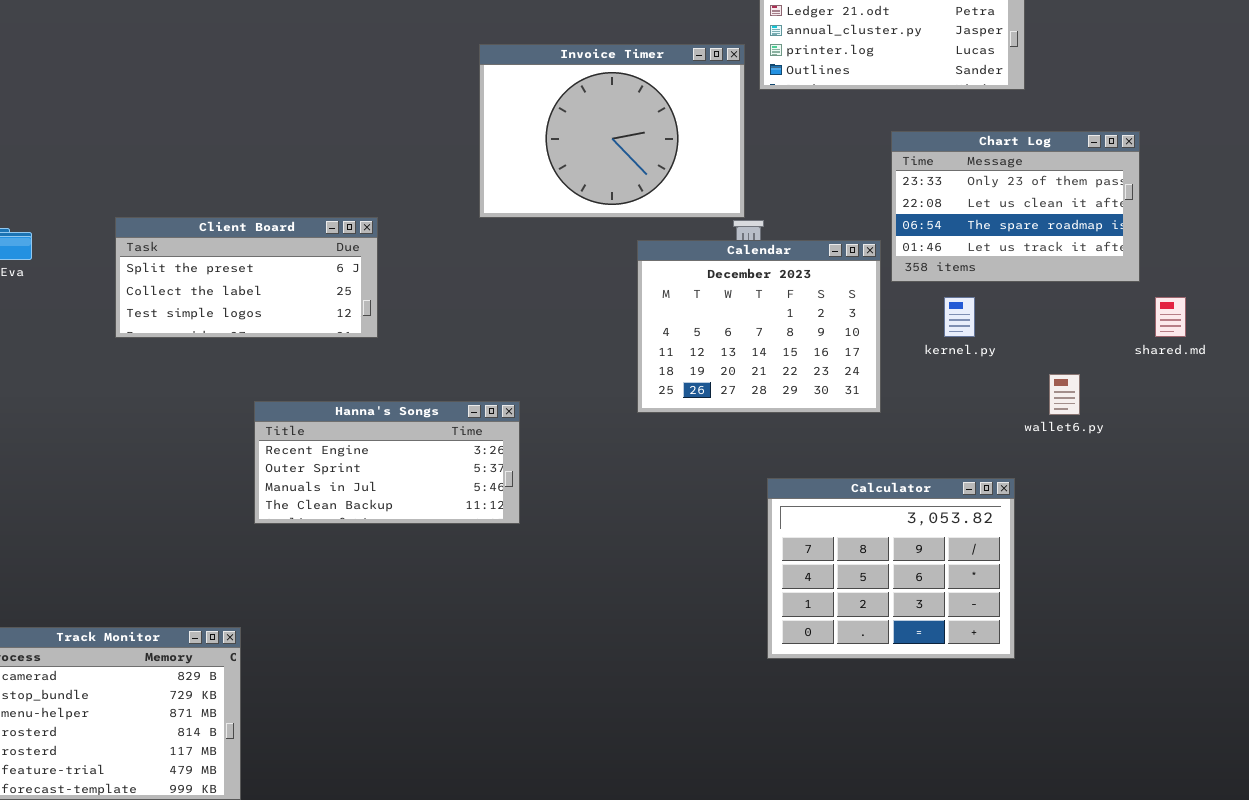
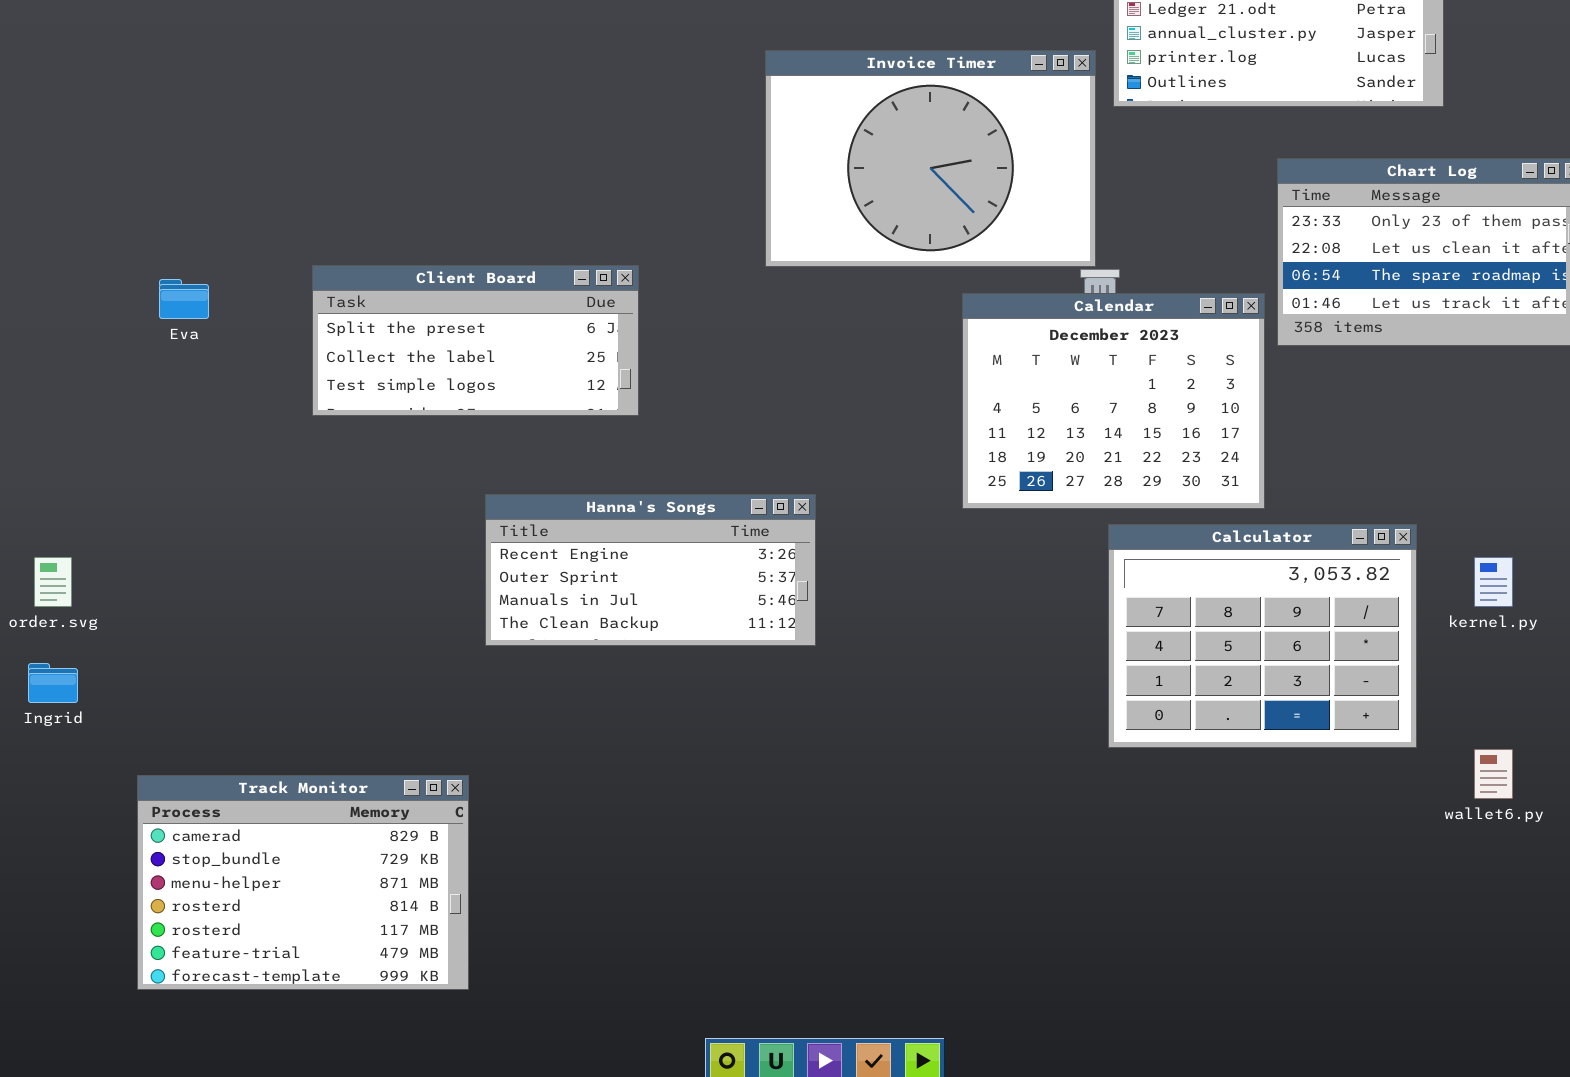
kernel.py: [944,297,975,337] -> [1474,557,1513,607], moved
wallet6.py: [1049,374,1080,415] -> [1474,749,1513,799], moved
Calculator: [767,478,1015,659] -> [1108,524,1417,748], moved

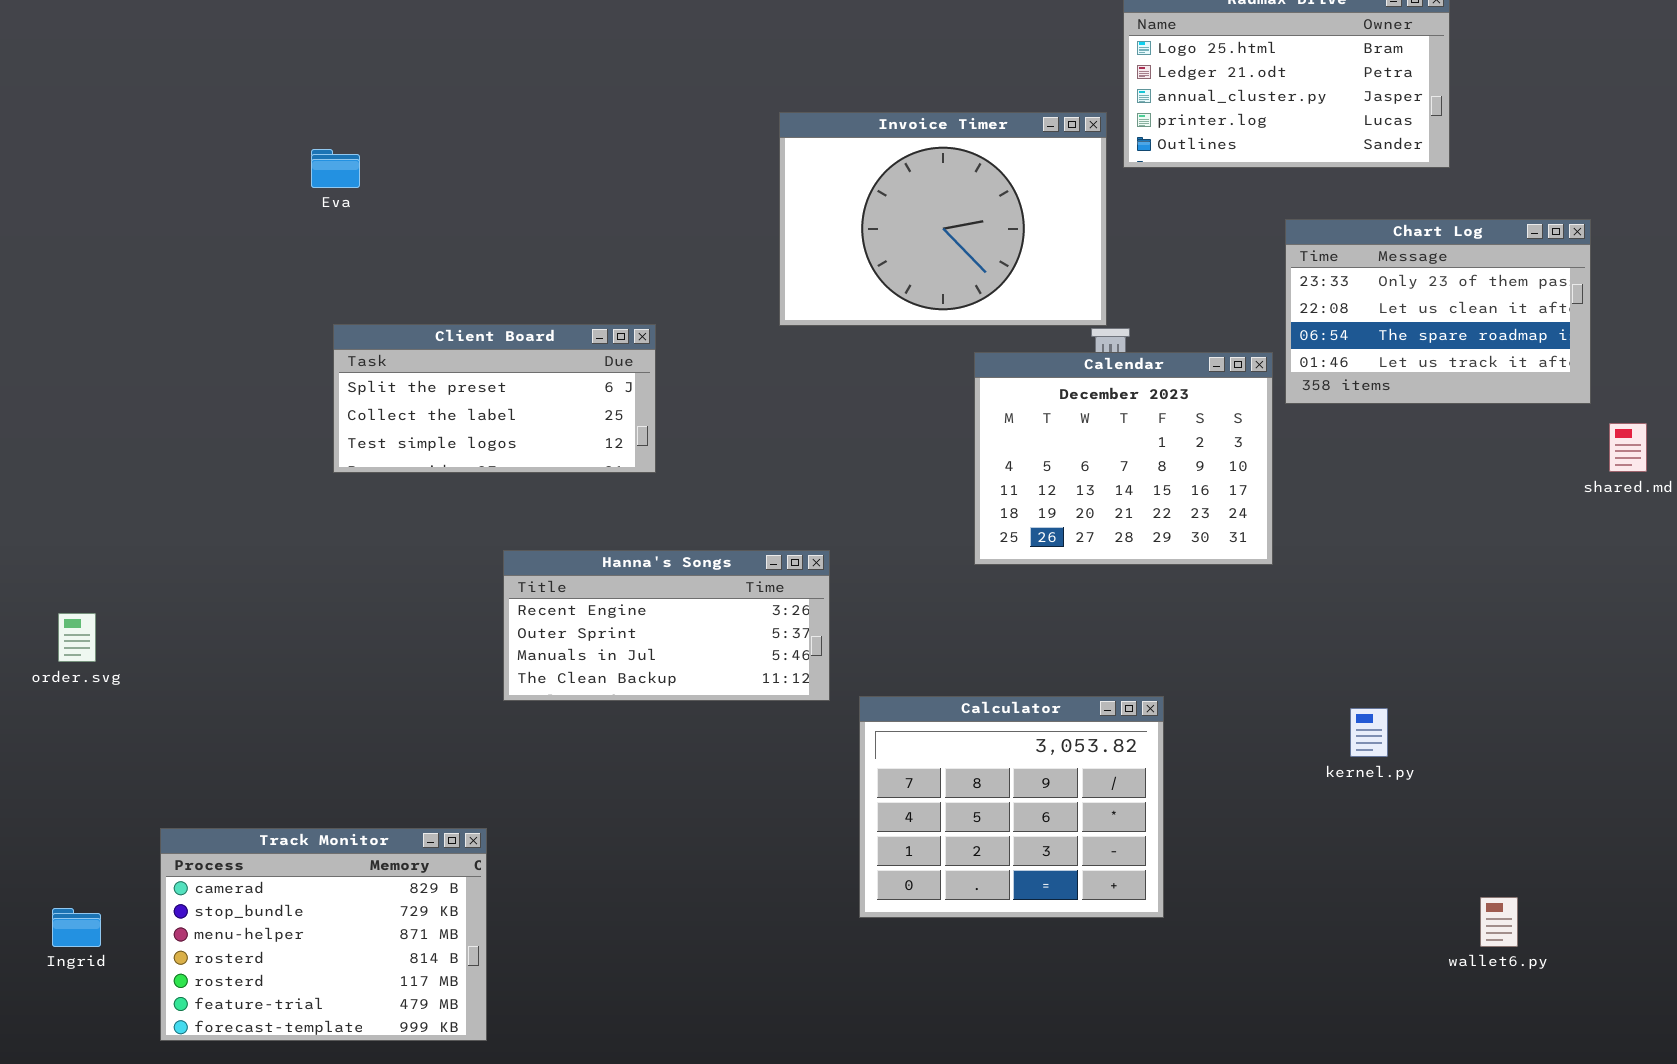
Eva: [159,279,209,319] -> [311,149,360,188], moved
Calculator: [1108,524,1417,748] -> [859,696,1164,918], moved
kernel.py: [1474,557,1513,607] -> [1350,708,1388,757], moved
Ingrid: [28,663,78,703] -> [52,908,101,947], moved
wallet6.py: [1474,749,1513,799] -> [1480,897,1518,947], moved

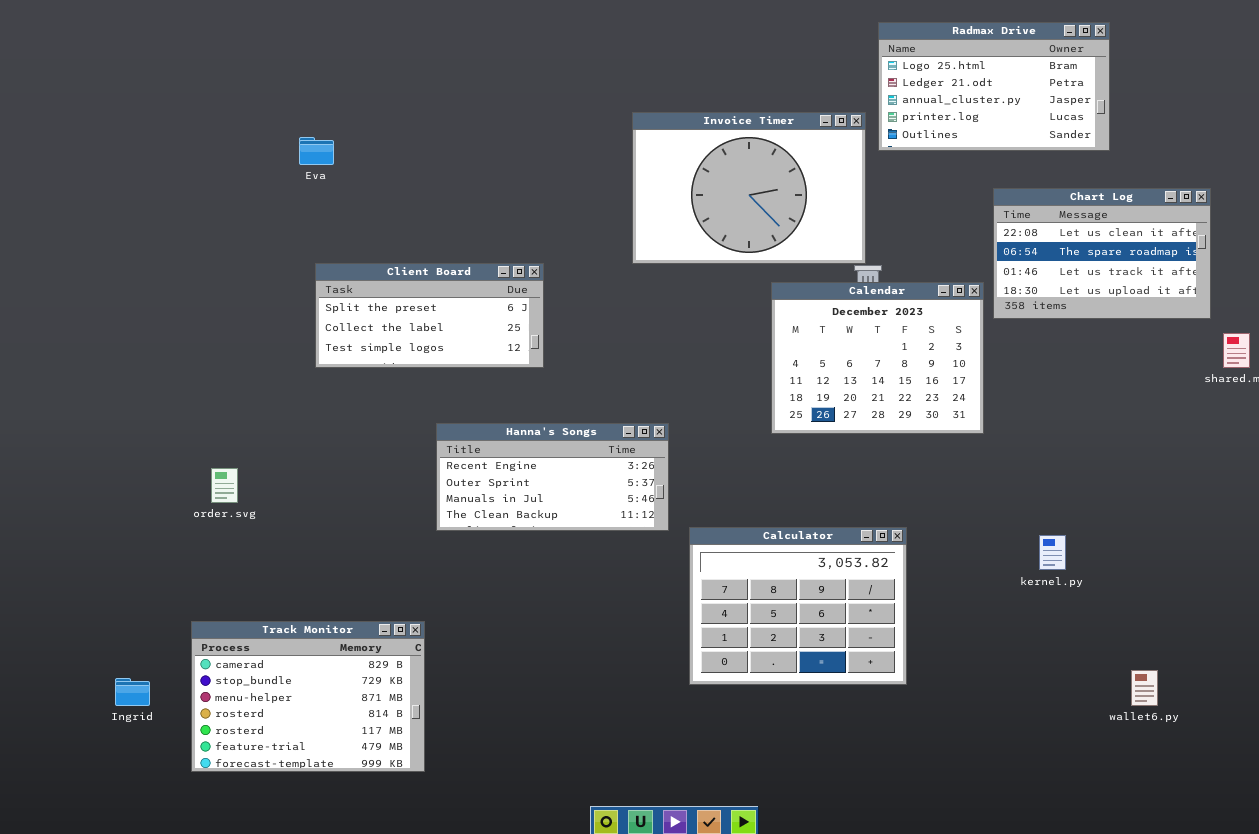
Chart Log: [1285,219,1591,404] -> [993,188,1211,319], scrolled down 1 row
order.svg: [58,613,96,662] -> [211,468,238,503], moved

